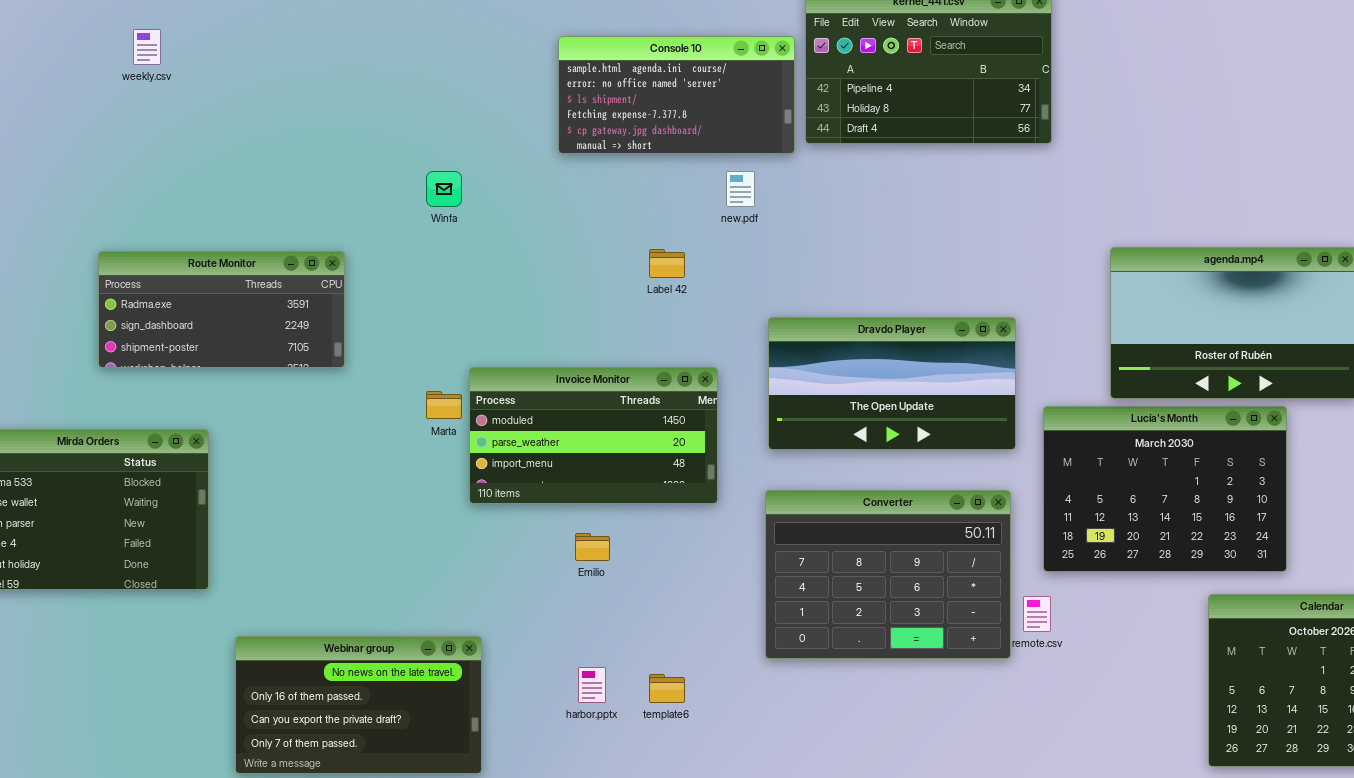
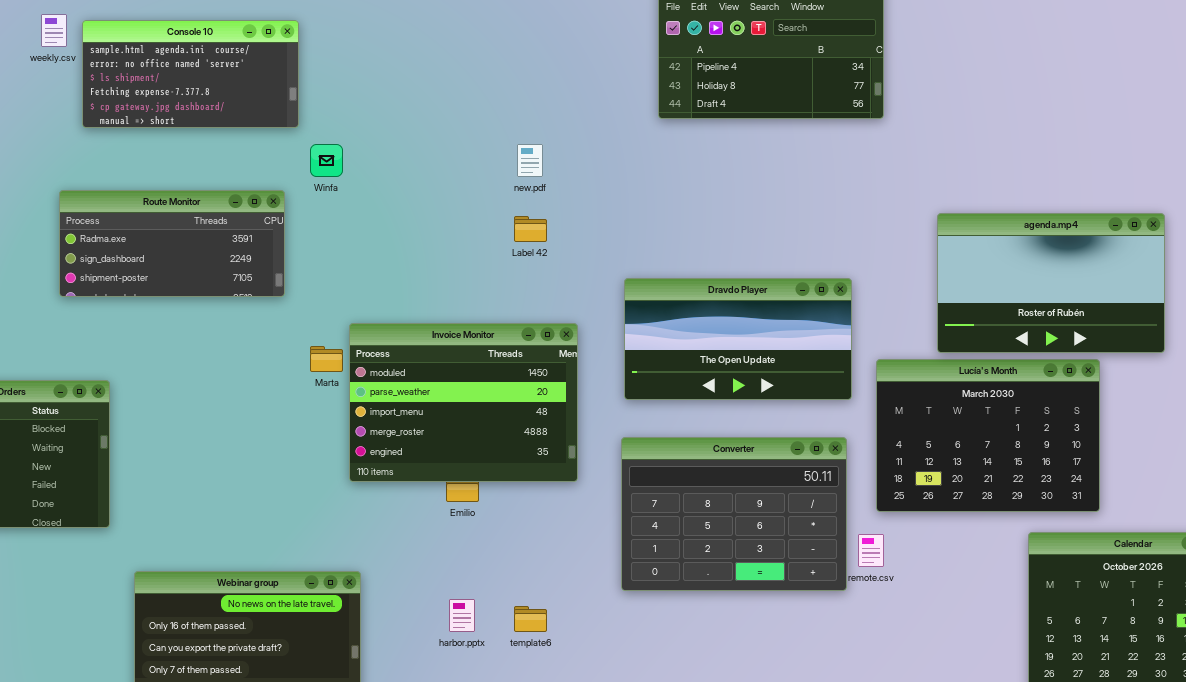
Console 10: [558,36,795,154] -> [82,20,299,128], moved
new.pdf: [726,171,755,207] -> [517,144,543,177], moved
Route Monitor: [98,251,345,368] -> [59,190,285,297], moved
Invoice Monitor: [469,367,718,504] -> [349,323,578,482], resized

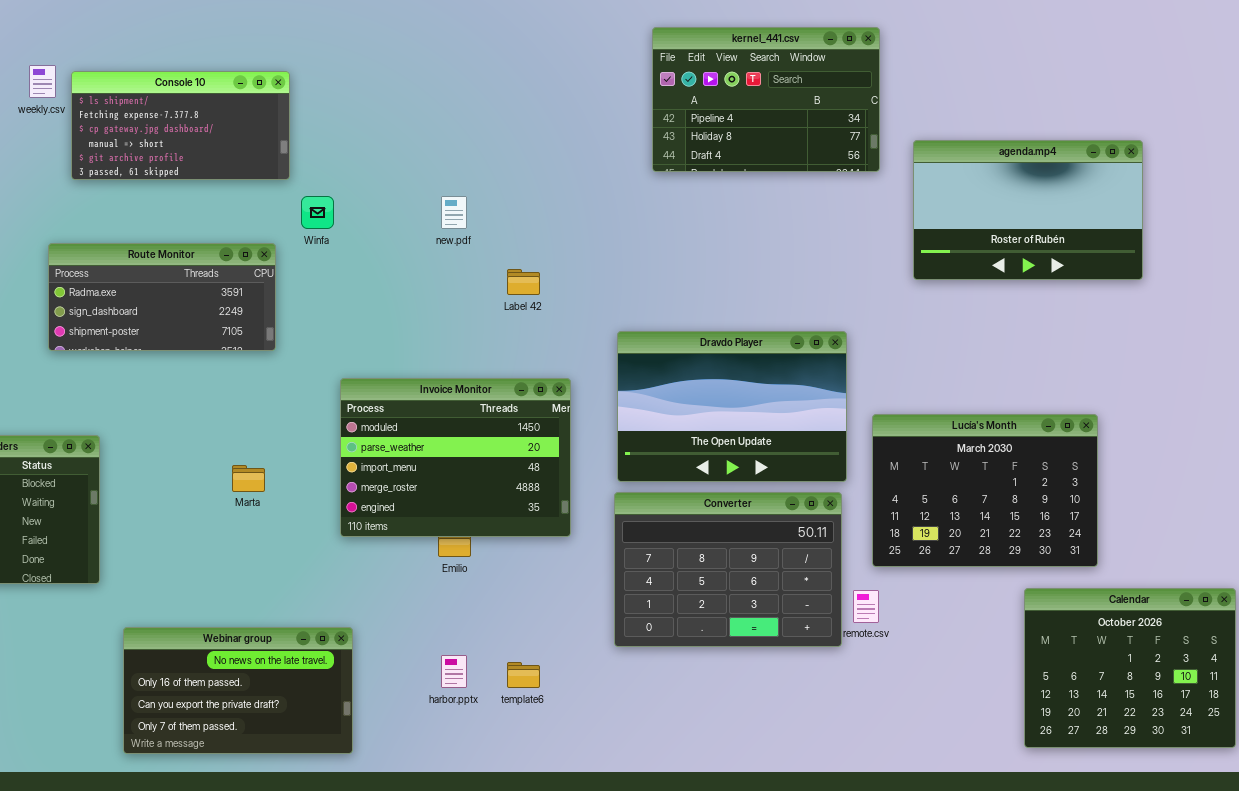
Console 10: [82,20,299,128] -> [71,71,290,180], scrolled down 2 rows
new.pdf: [517,144,543,177] -> [441,196,467,229], moved
agenda.mp4: [937,213,1165,353] -> [913,140,1143,280], moved
Dravdo Player: [624,278,852,400] -> [617,331,847,482], resized
Marta: [310,346,343,372] -> [232,465,265,492], moved

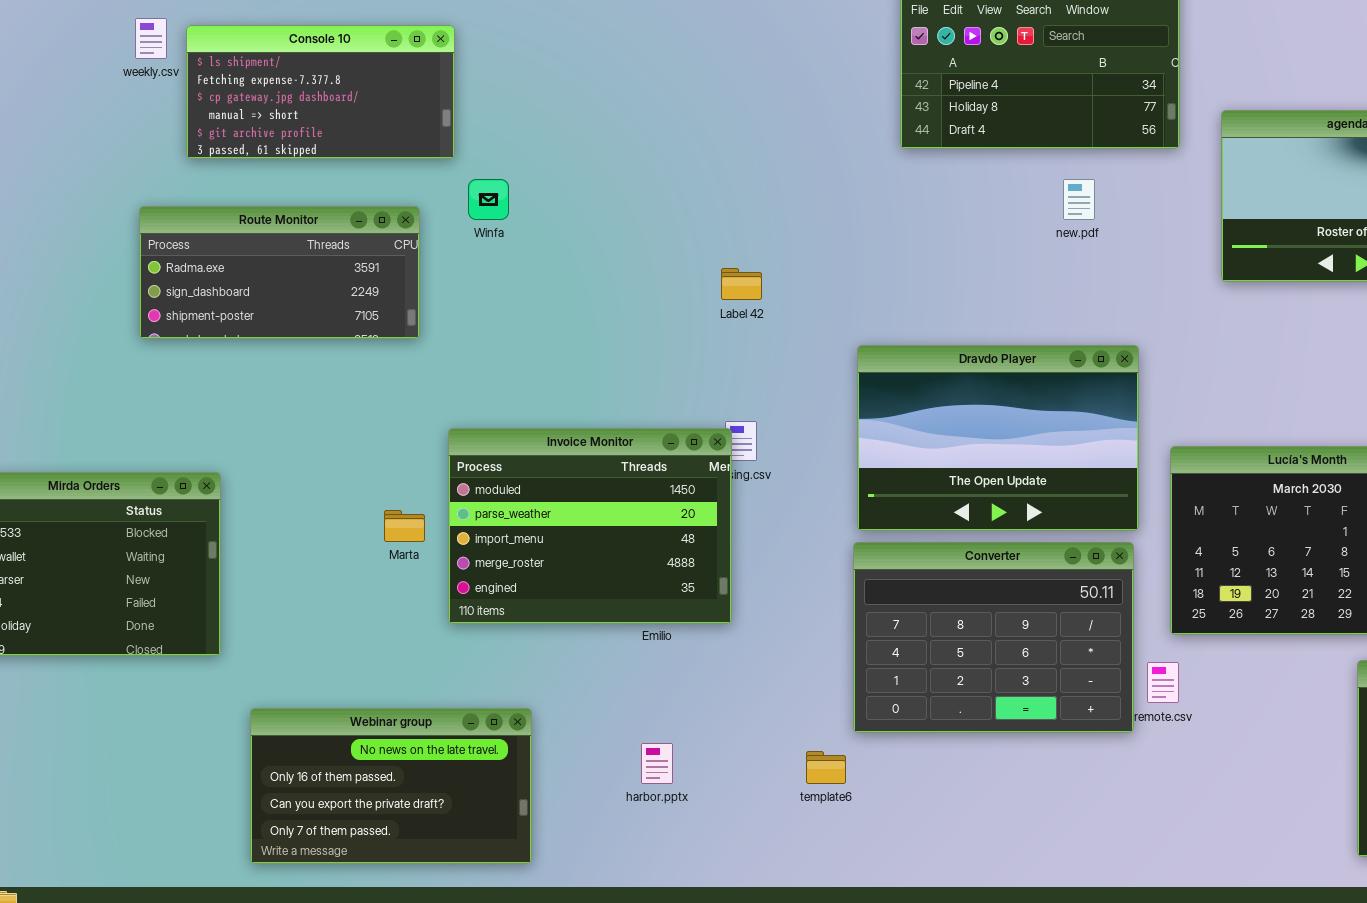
new.pdf: [441,196,467,229] -> [1063,179,1095,220], moved
Route Monitor: [48,243,276,351] -> [139,206,420,339], moved
Invoice Monitor: [340,378,571,537] -> [448,428,732,624], moved
template6: [507,662,540,688] -> [806,751,846,784], moved

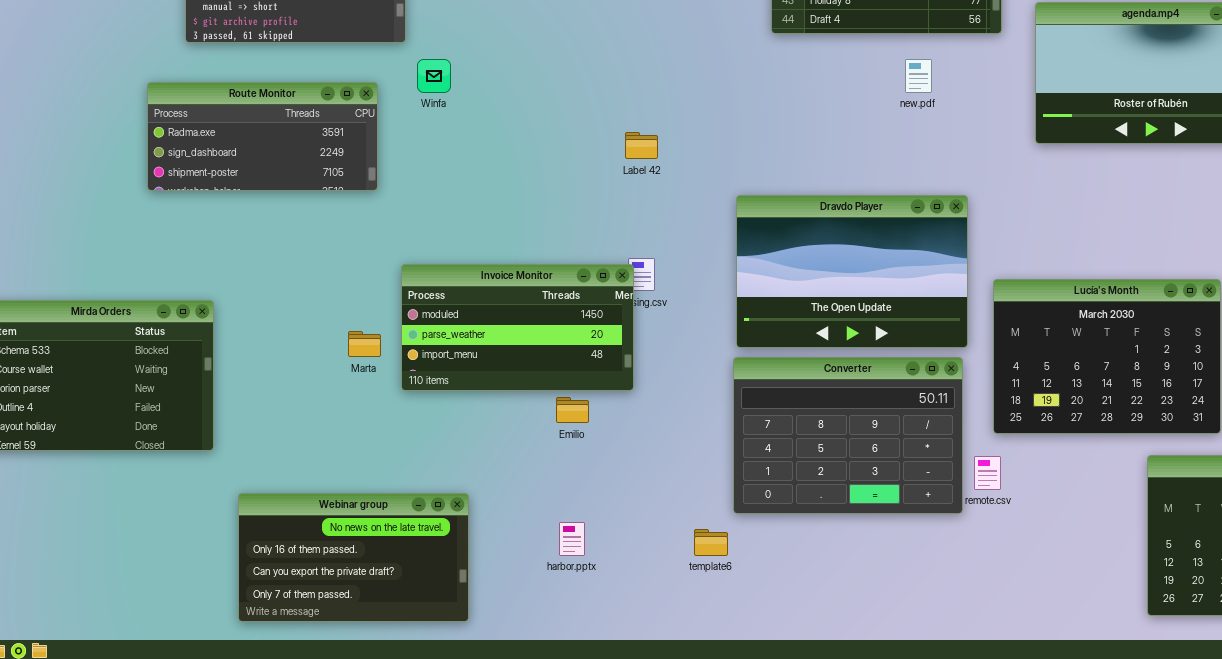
Invoice Monitor: [448,428,732,624] -> [401,264,634,391], resized

